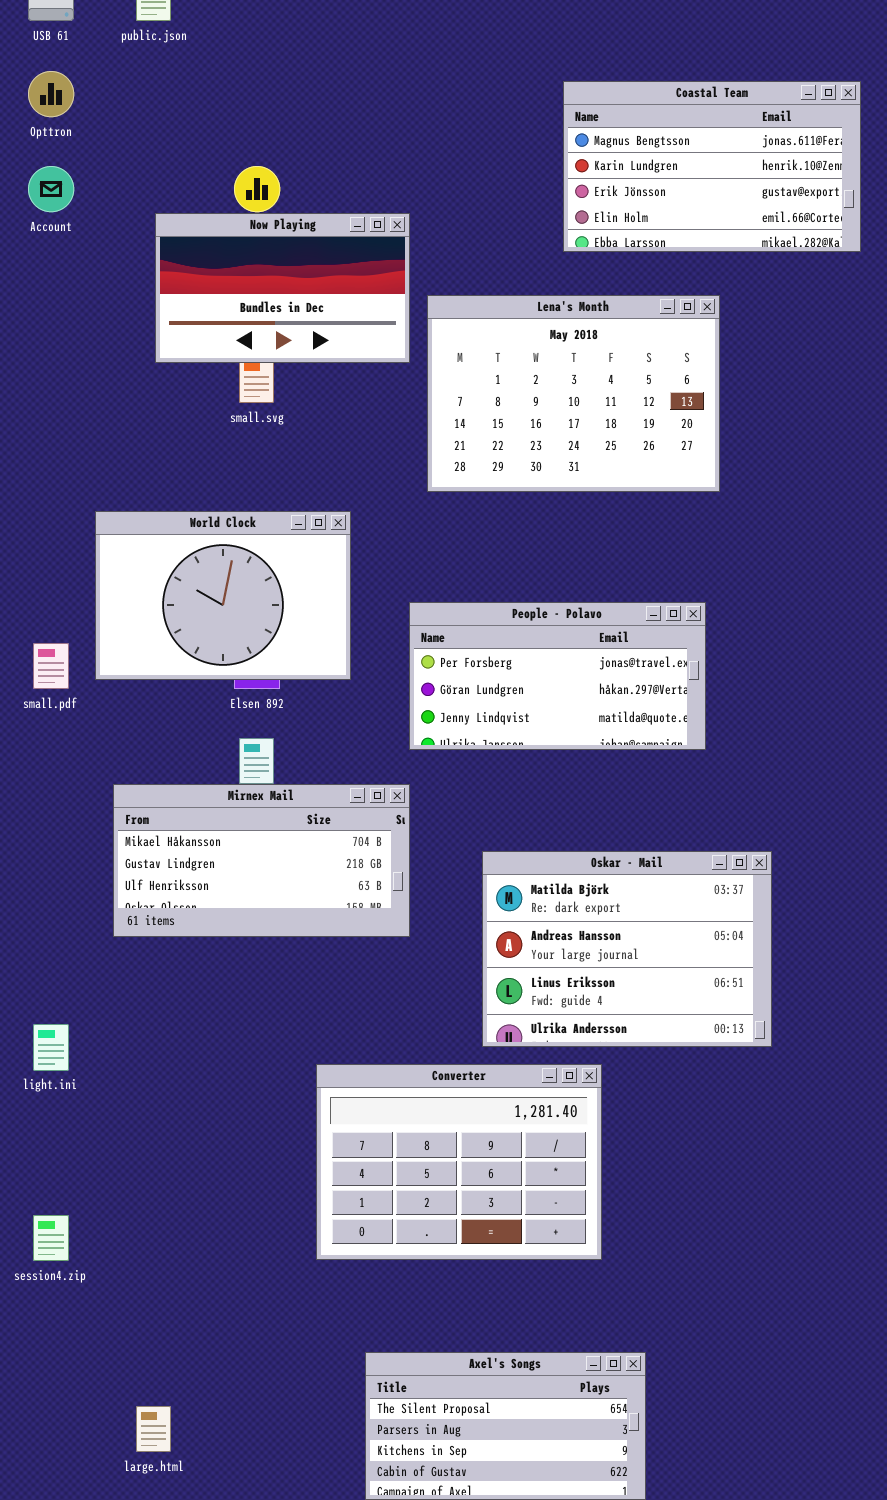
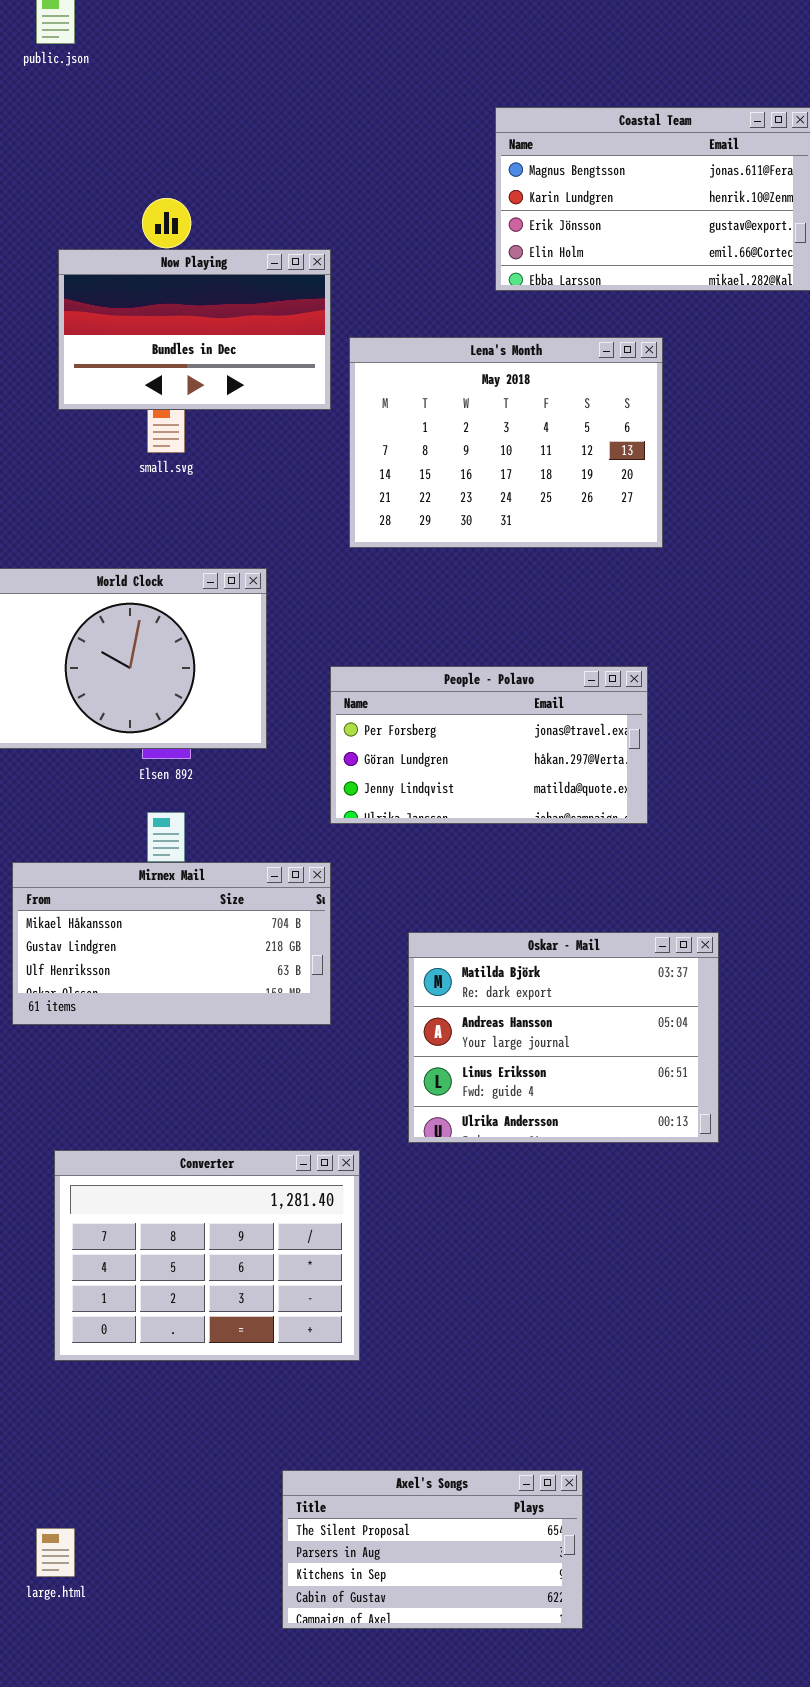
Converter: [316,1064,602,1260] -> [54,1150,360,1361], moved

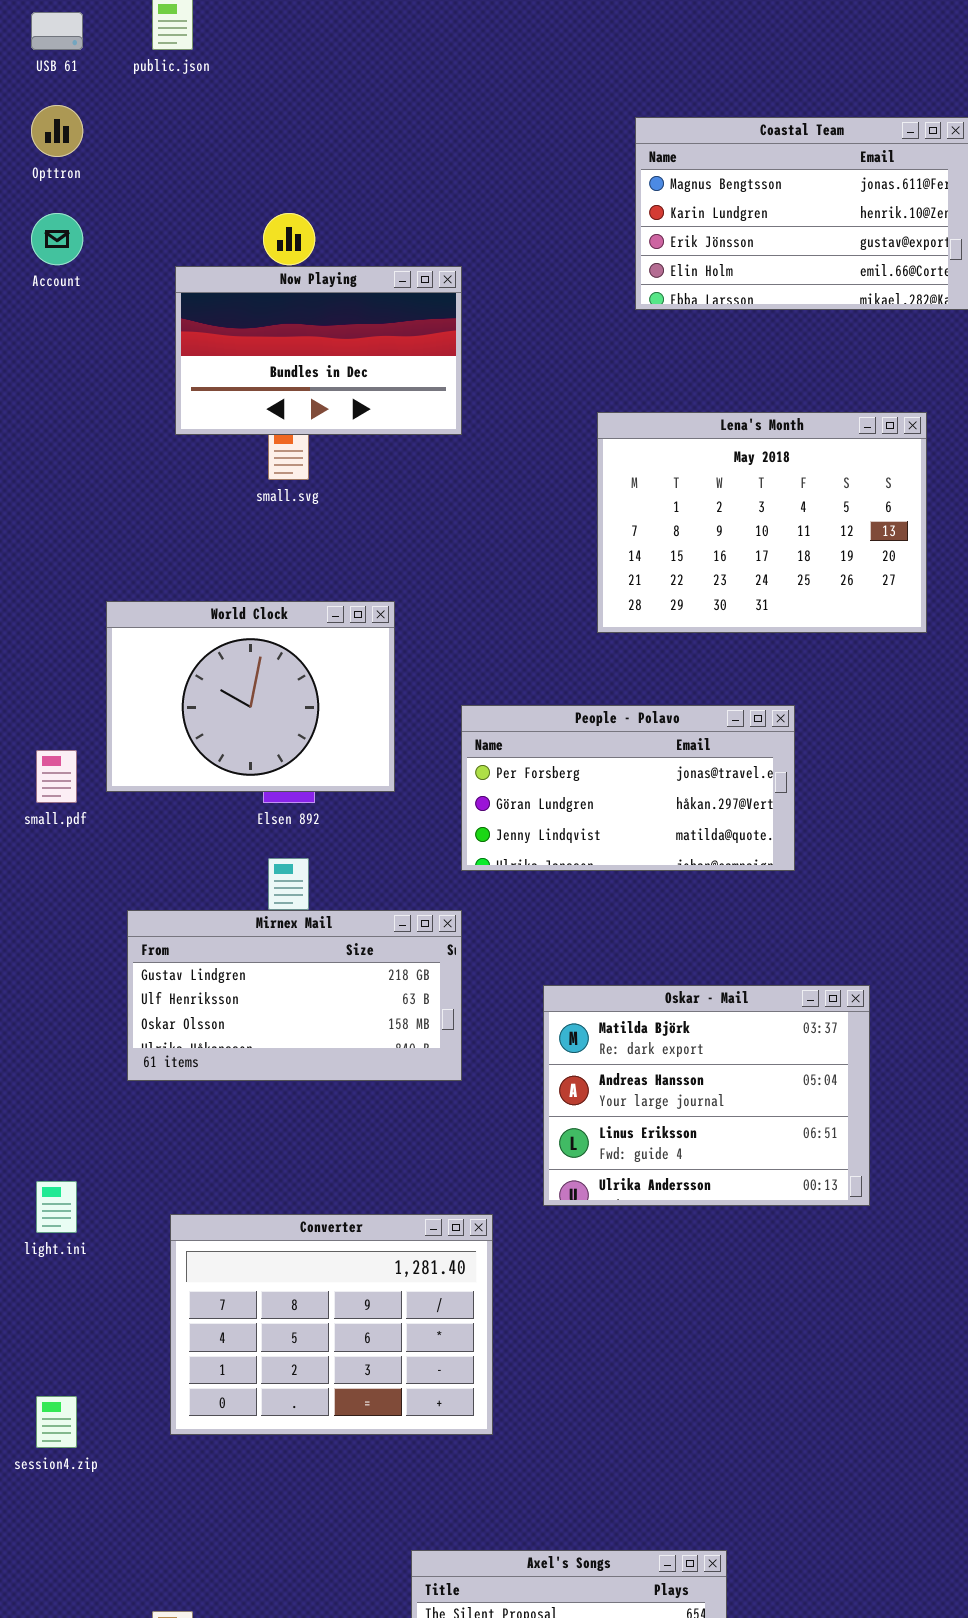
Lena's Month: [349,337,663,548] -> [597,412,927,633], moved
Mirnex Mail: [12,862,331,1025] -> [127,910,462,1081], scrolled down 1 row

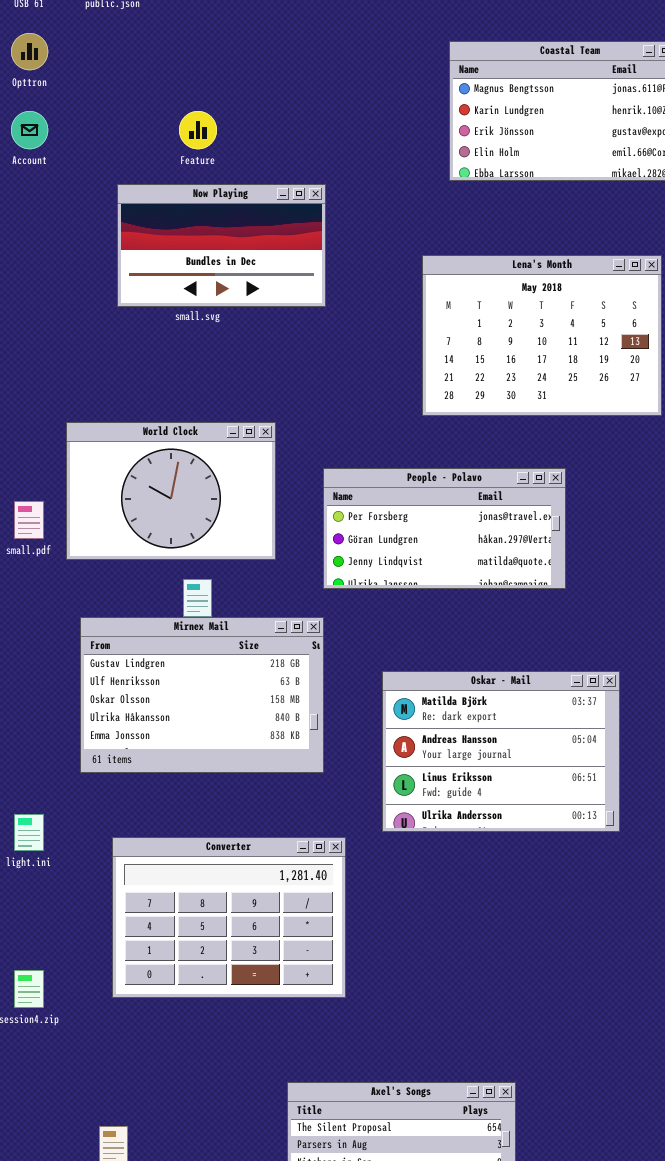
Now Playing: [175,266,462,435] -> [117,184,326,307], moved
World Clock: [106,601,395,792] -> [66,422,276,560], moved
Mirnex Mail: [127,910,462,1081] -> [80,617,324,773], resized

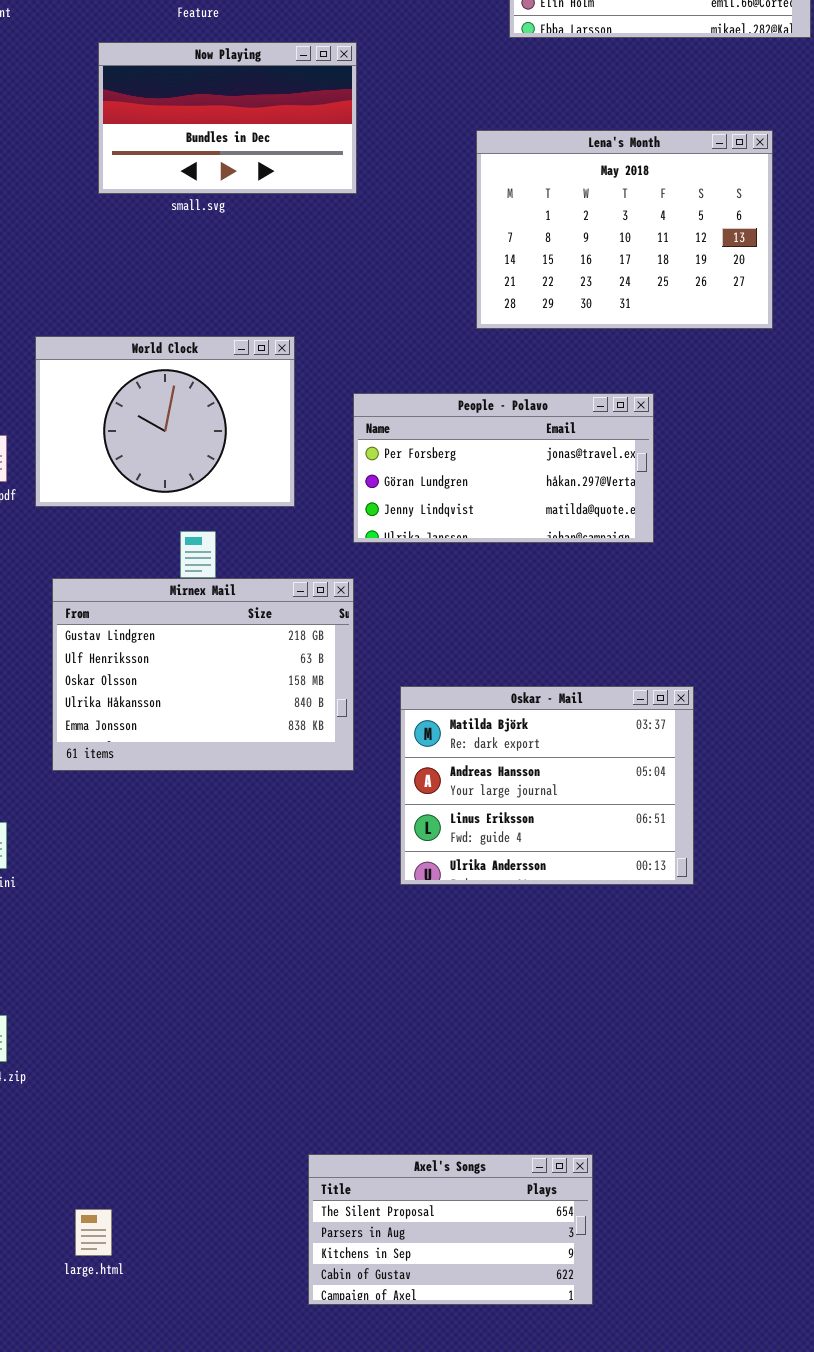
Oskar - Mail: [382,671,620,832] -> [400,686,694,885], moved
Converter: [112,837,346,998] -> none, closed

